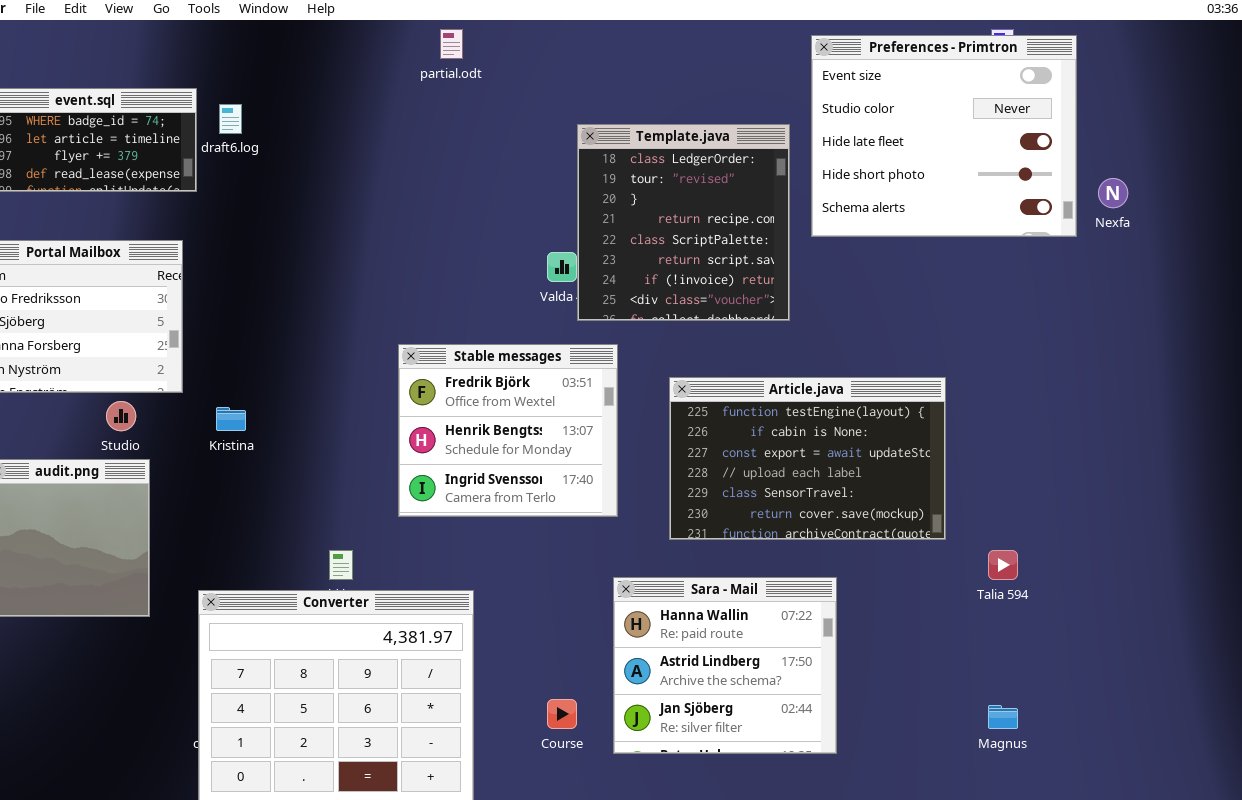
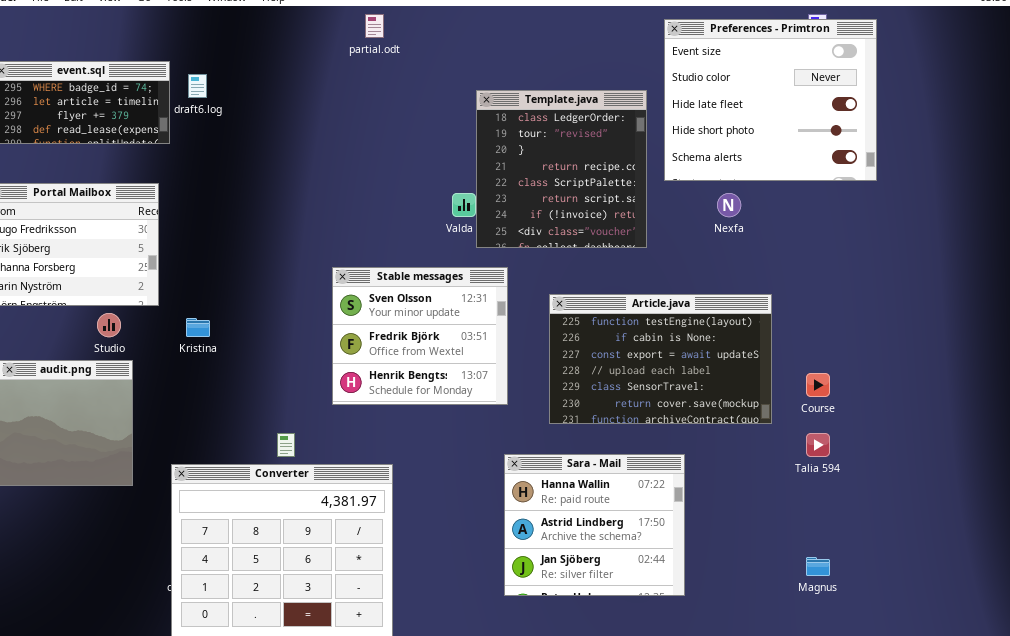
Nexfa: [1098,178,1128,208] -> [717,193,741,217], moved
Stable messages: [398,344,618,517] -> [332,267,508,405], scrolled up 1 row
Course: [547,699,577,729] -> [806,373,830,397], moved

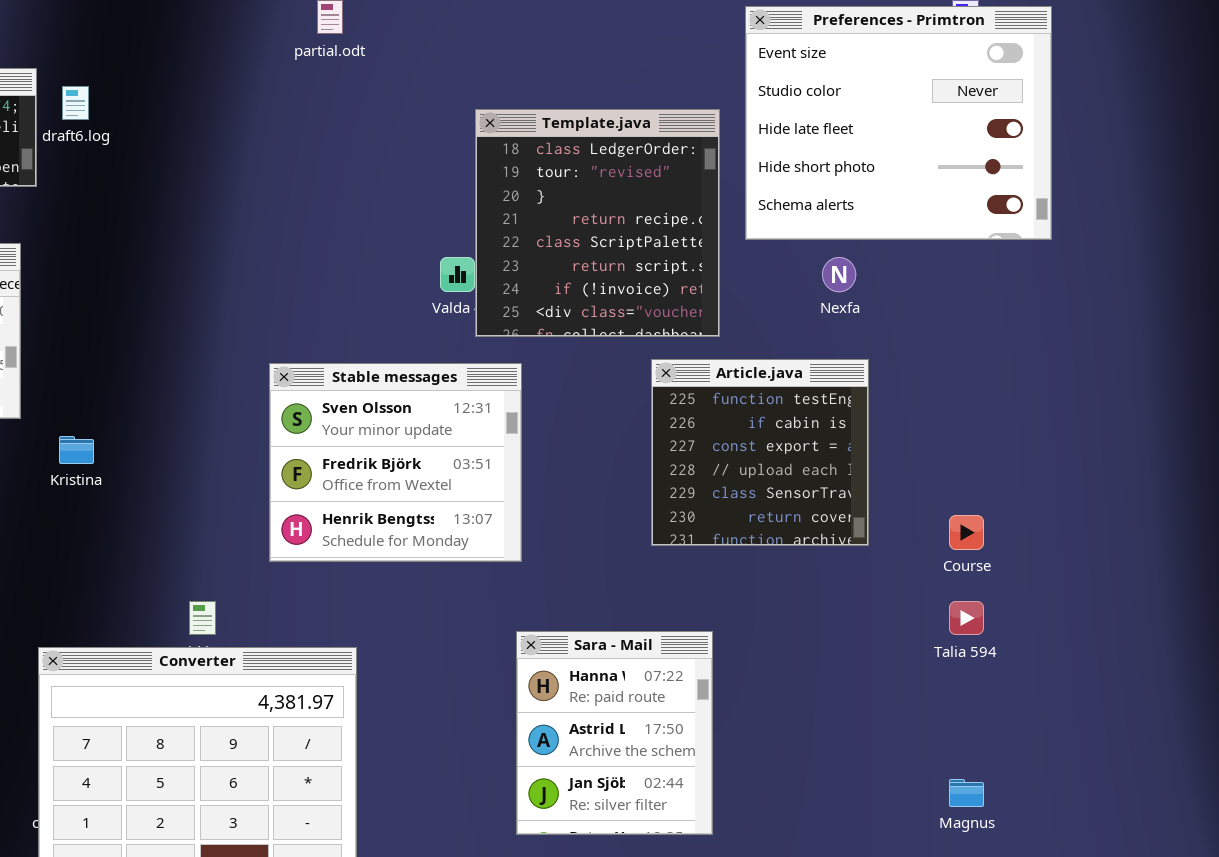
Article.java: [549,294,772,424] -> [651,359,869,546], moved, resized
Sara - Mail: [504,454,685,596] -> [516,631,713,835], resized

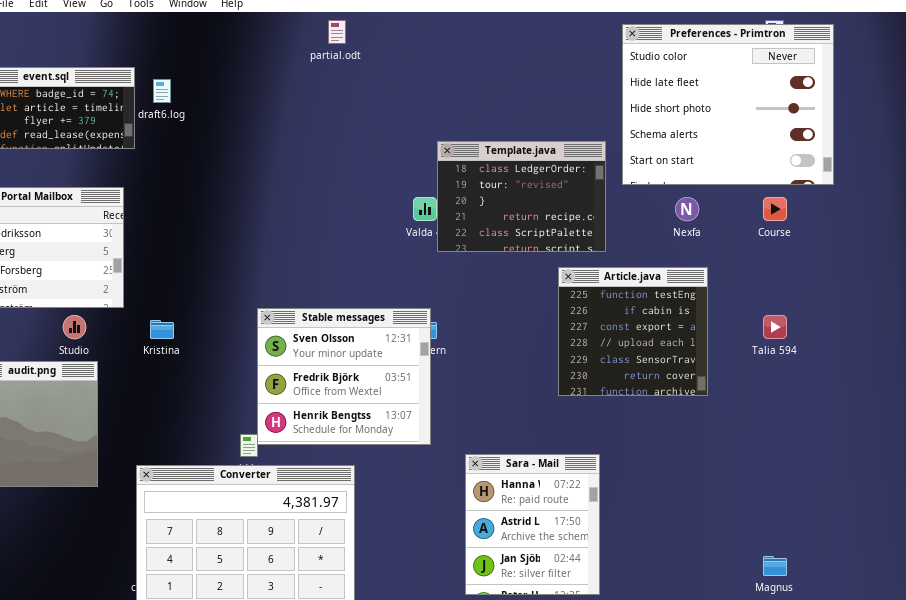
Preferences - Primtron: [745,6,1052,240] -> [622,24,834,185], scrolled down 1 row
Template.java: [475,109,720,337] -> [437,141,606,252], resized
Stable messages: [269,363,522,562] -> [257,308,431,445], moved
Course: [949,515,984,550] -> [763,197,787,221], moved
Talia 594: [949,601,984,635] -> [763,315,787,339], moved

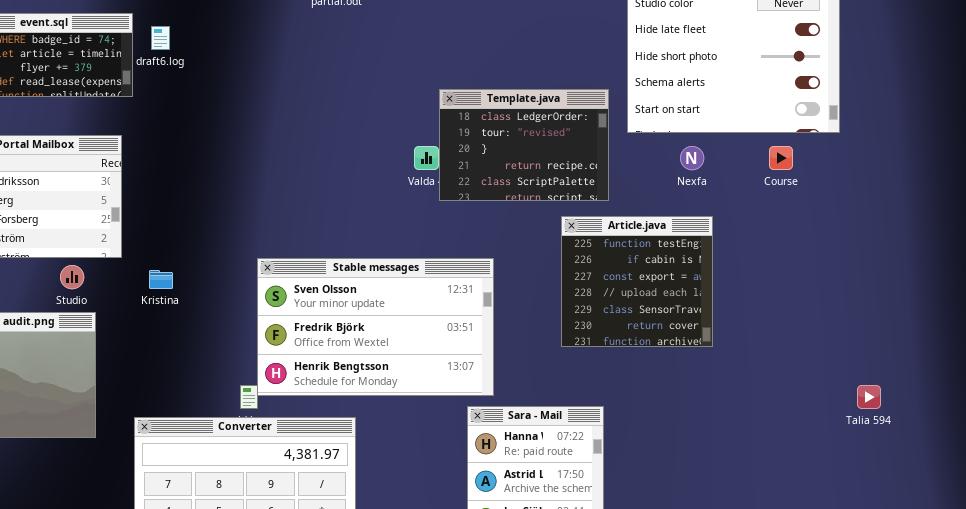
Stable messages: [257,308,431,445] -> [257,258,494,396], resized
Talia 594: [763,315,787,339] -> [857,385,881,409], moved

